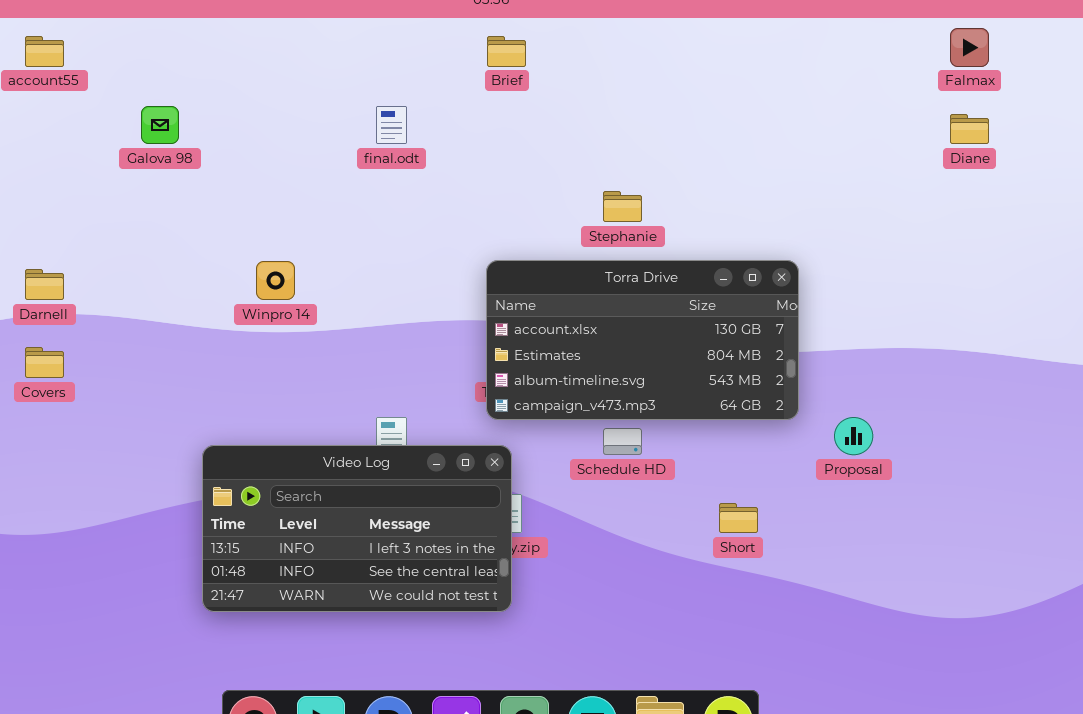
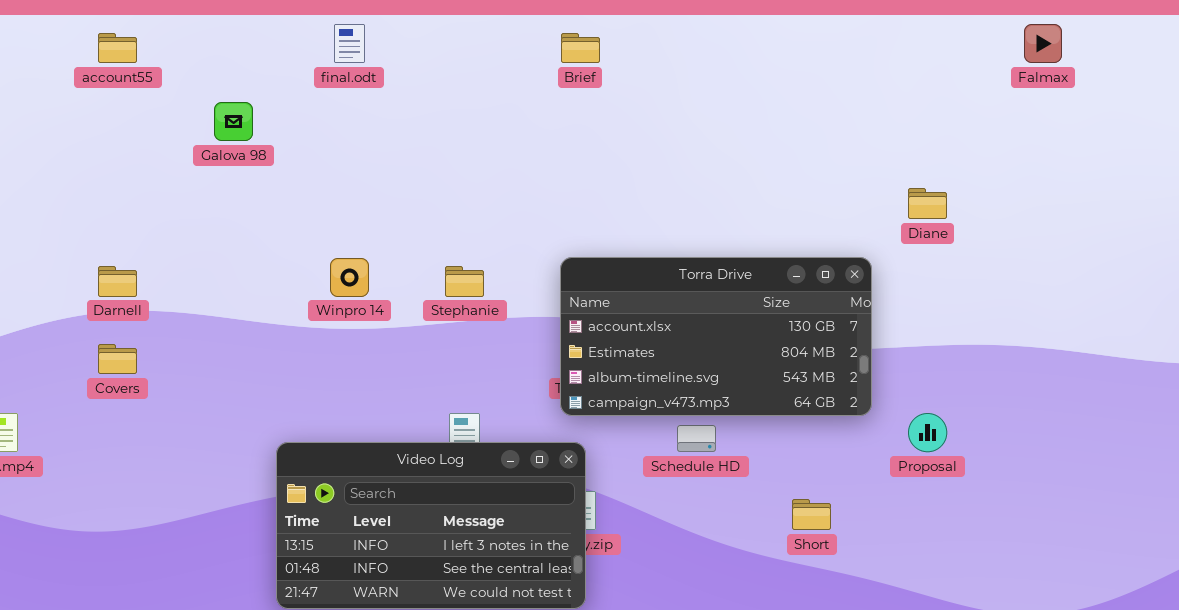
final.odt: [376,106,407,144] -> [334,24,365,63], moved
Diane: [950,114,989,144] -> [908,188,947,219], moved
Stephanie: [603,191,642,222] -> [445,266,484,297], moved

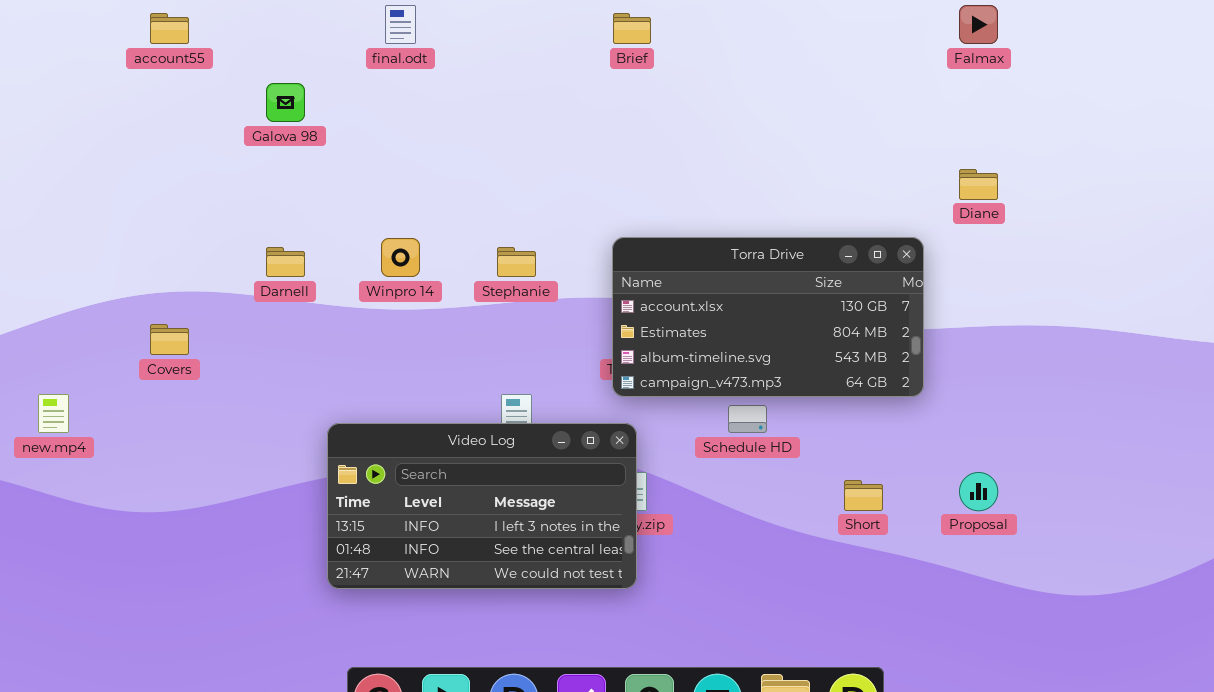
Falmax: [1024,24,1062,63] -> [959,5,998,44], moved
Darnell: [98,266,137,297] -> [266,247,305,277], moved
Proposal: [908,413,947,452] -> [959,472,998,511], moved

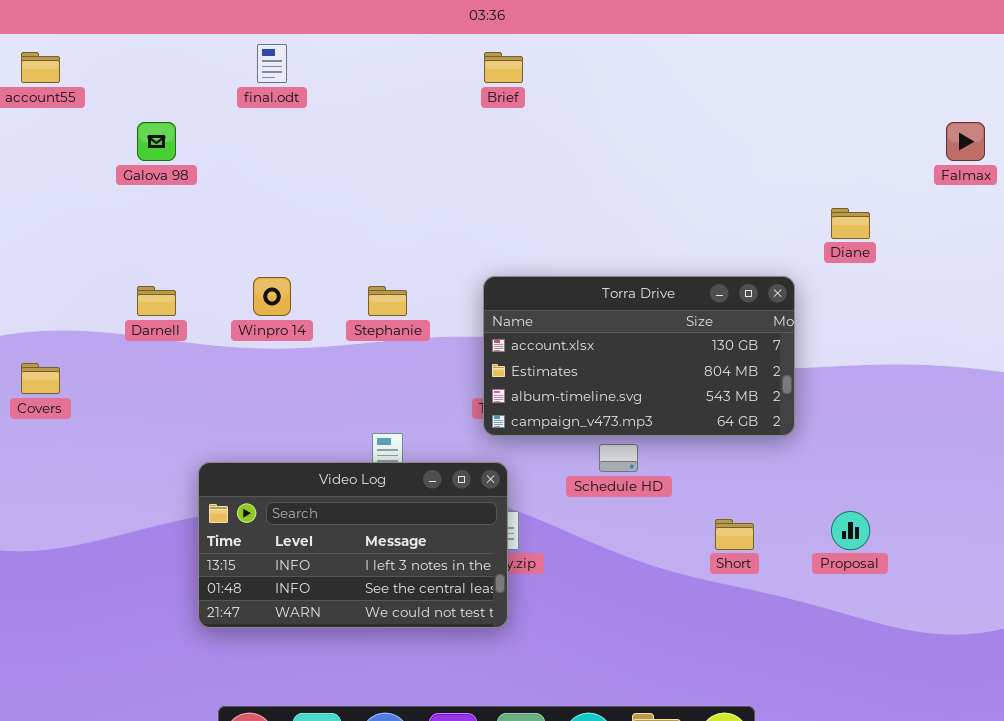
Falmax: [959,5,998,44] -> [946,122,985,161], moved

